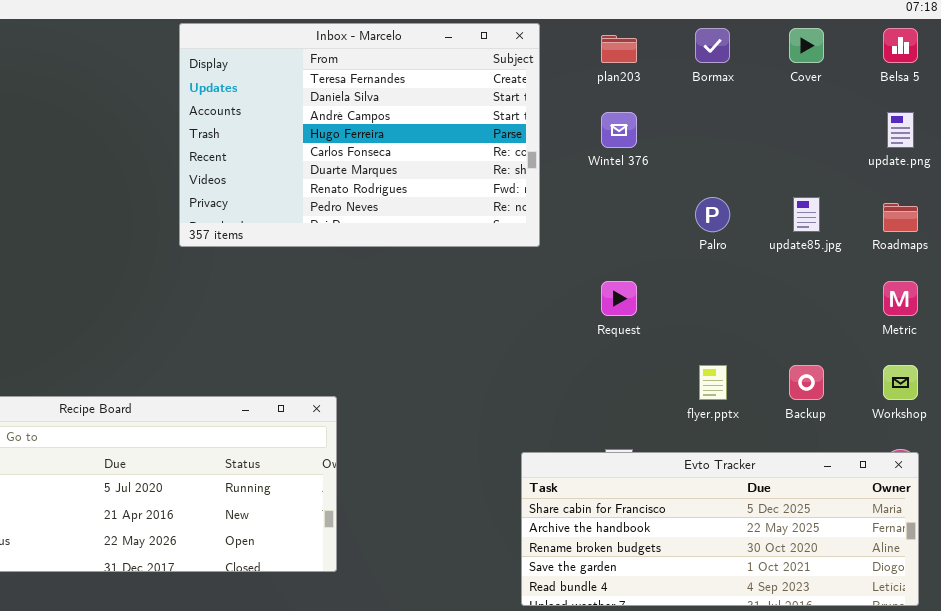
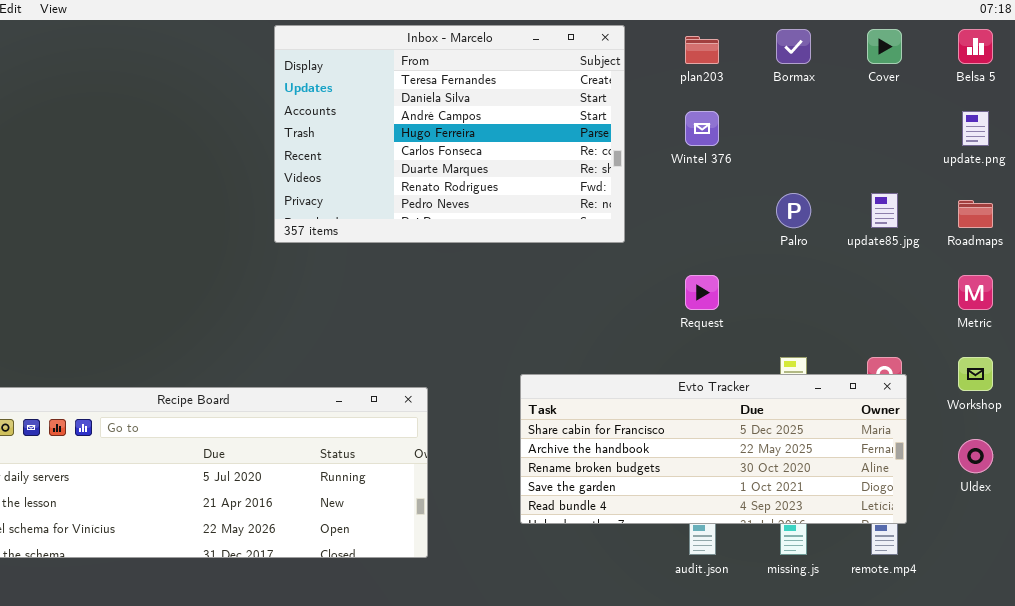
Evto Tracker: [521,452,919,606] -> [520,374,907,524], moved

